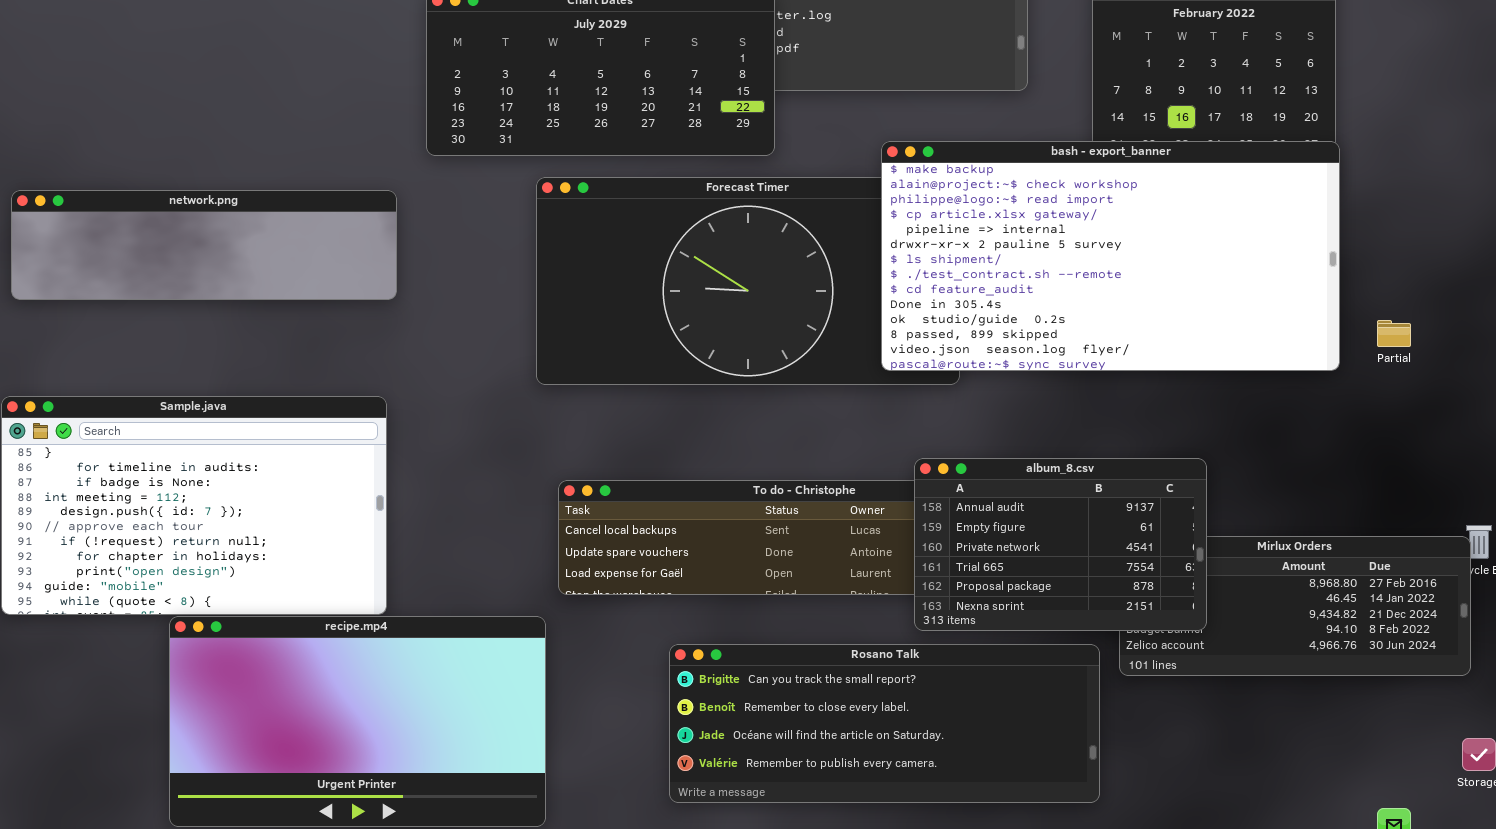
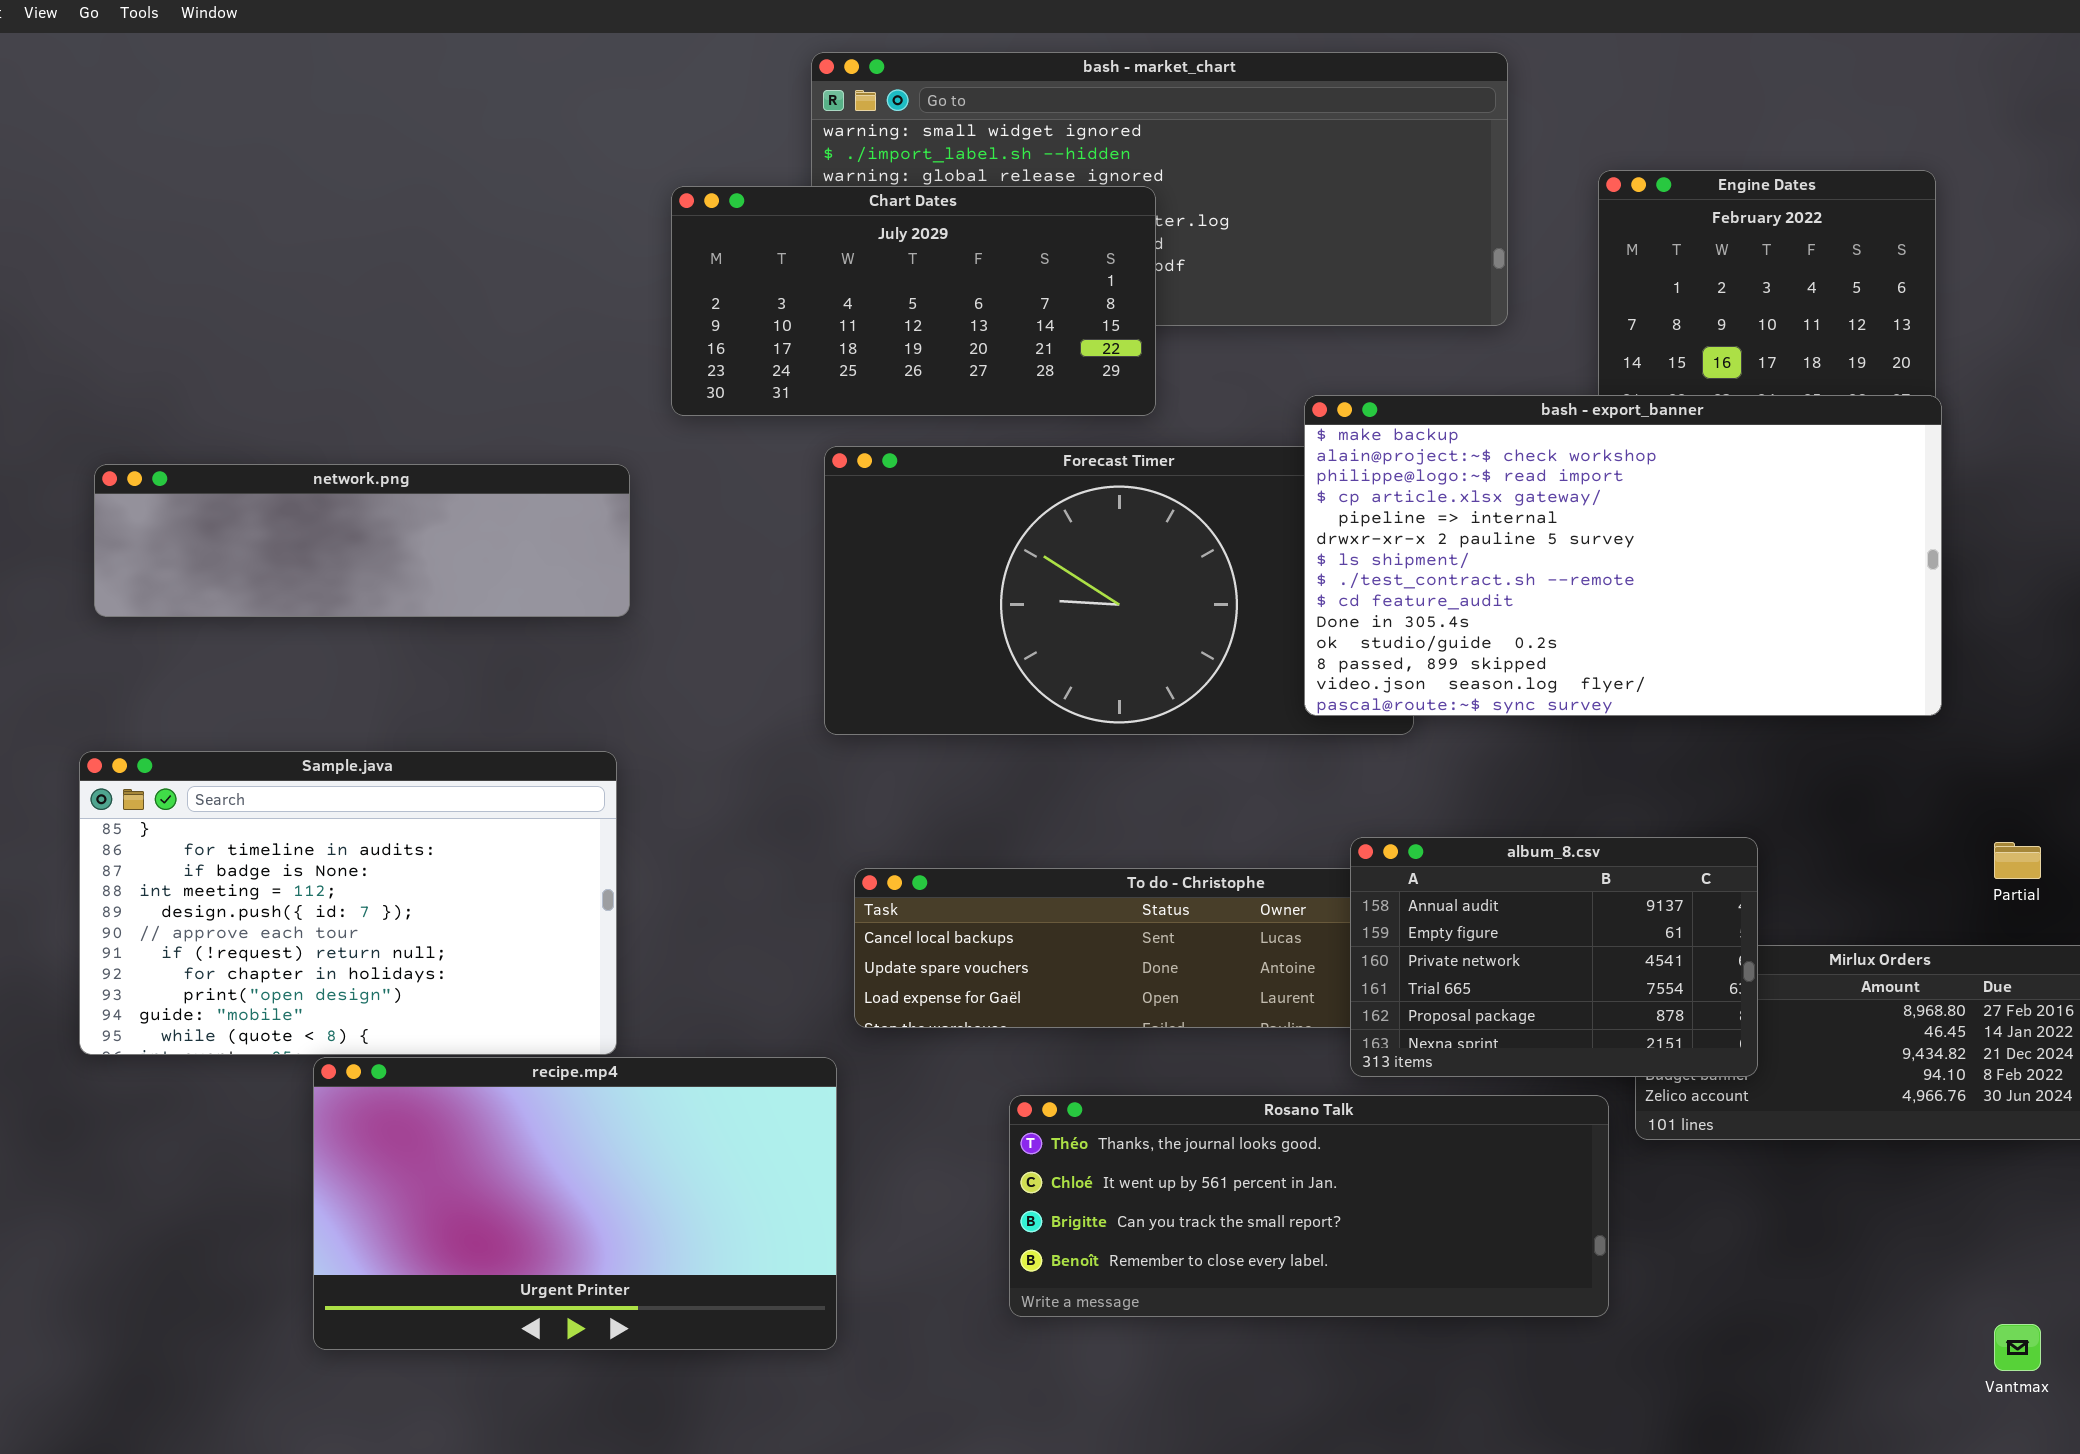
Partial: [1377,320,1411,347] -> [1994,842,2041,879], moved
Rosano Talk: [669,644,1100,803] -> [1009,1095,1609,1317], scrolled up 2 rows

